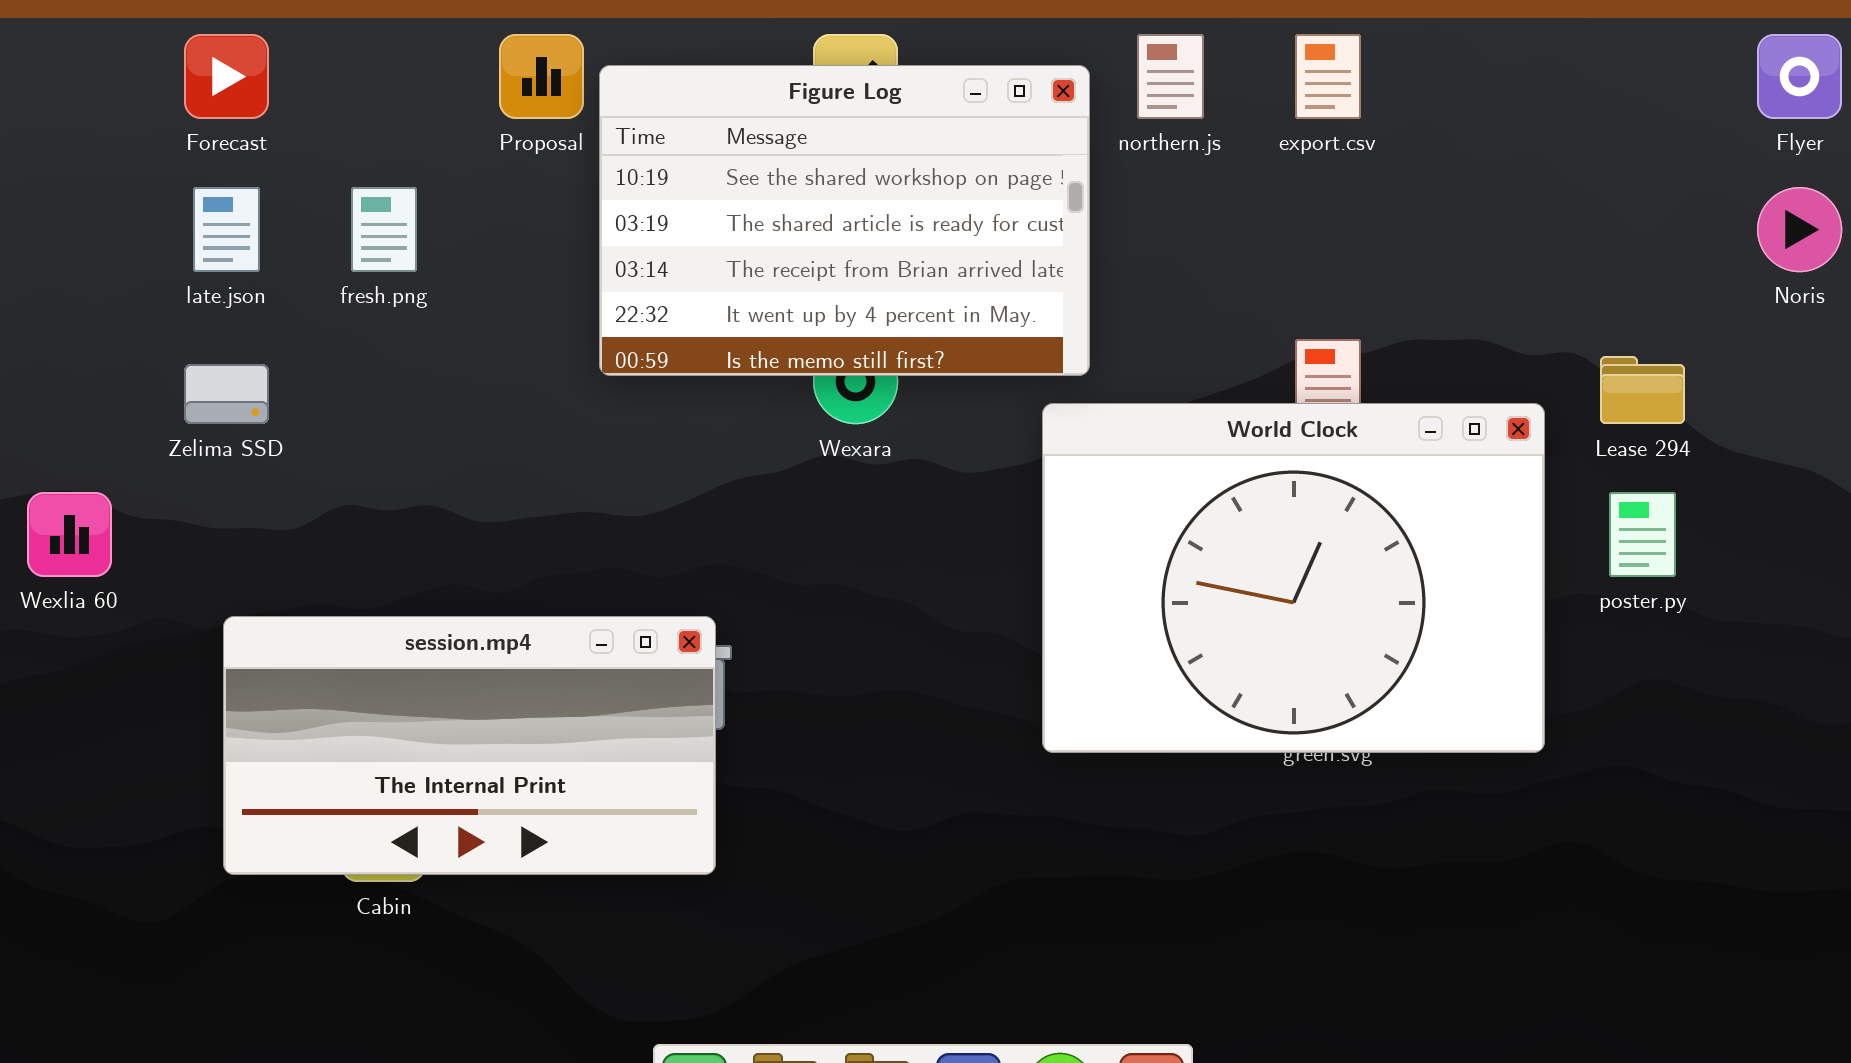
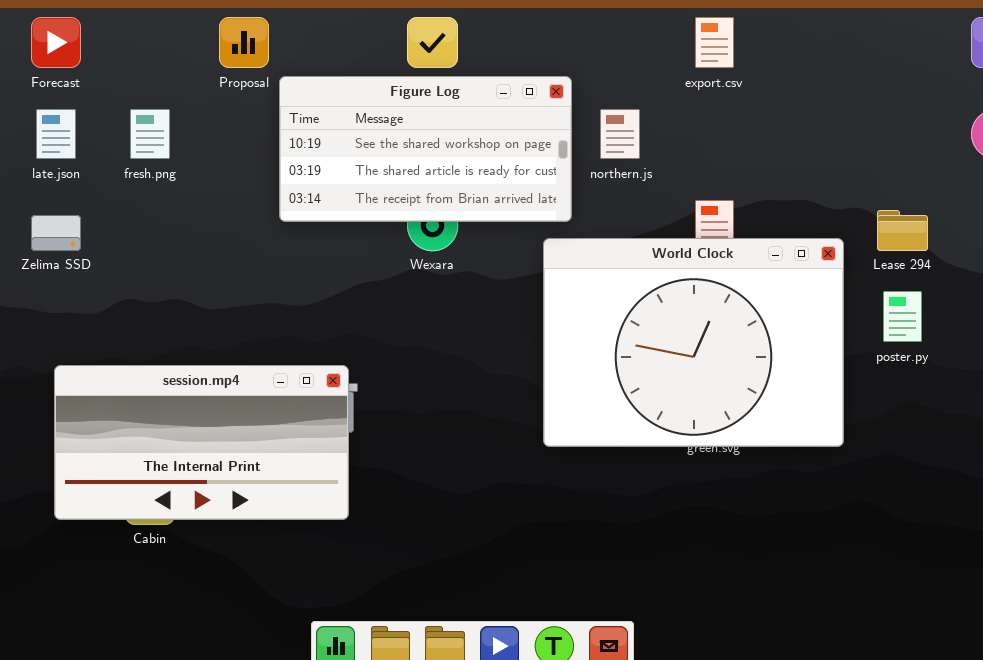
northern.js: [1137,34,1204,119] -> [600,109,640,159], moved
Figure Log: [599,65,1090,376] -> [279,76,572,222], resized

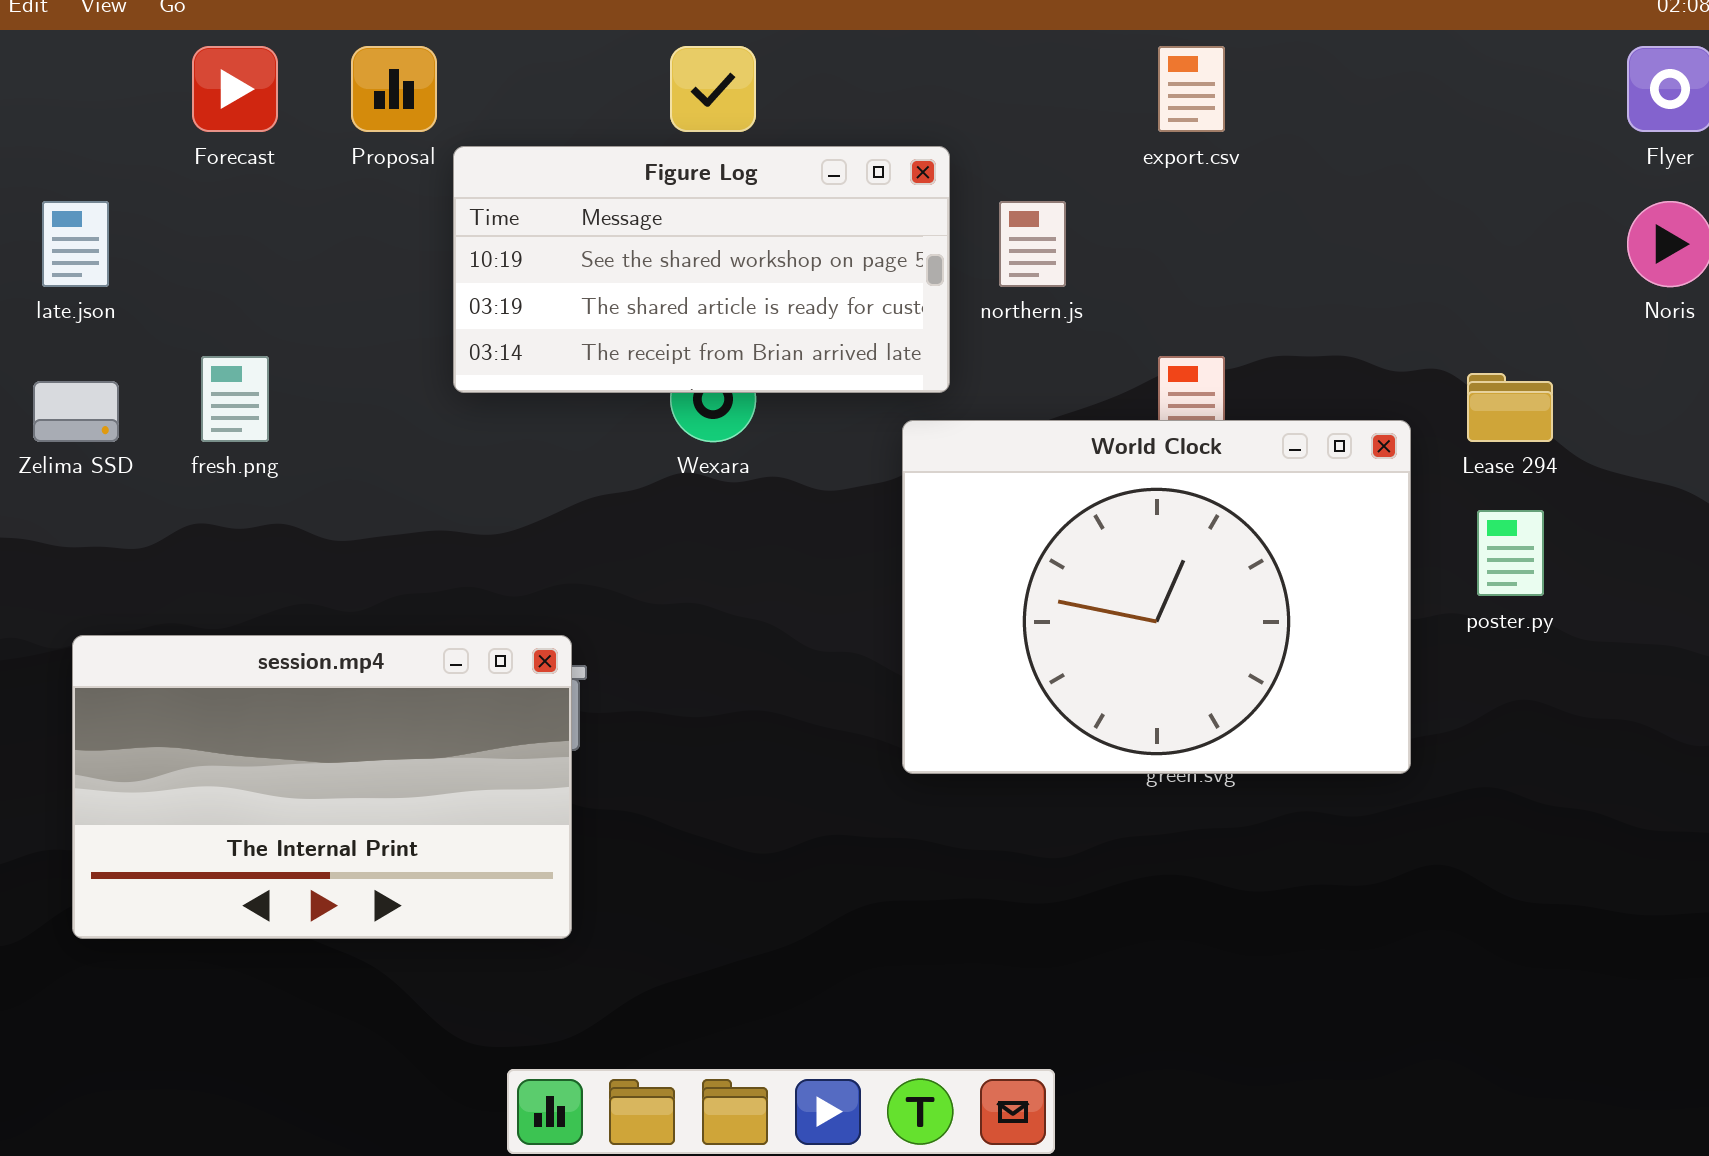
Forecast: [31,17,81,68] -> [192,46,278,132], moved
fresh.png: [130,109,170,159] -> [201,356,269,442], moved
session.mp4: [54,365,349,520] -> [72,635,572,939], resized

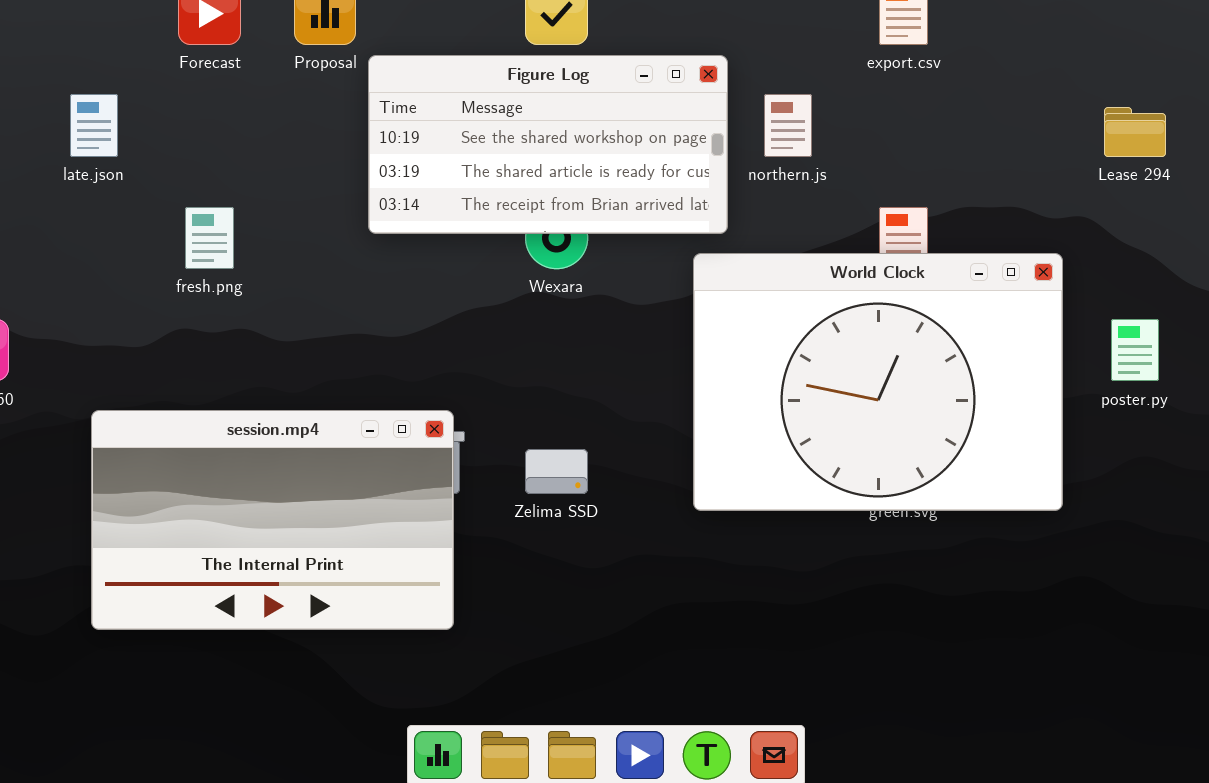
Lease 294: [1467,373,1553,442] -> [1104,107,1166,157], moved
Zelima SSD: [33,381,119,442] -> [525,449,588,494], moved

